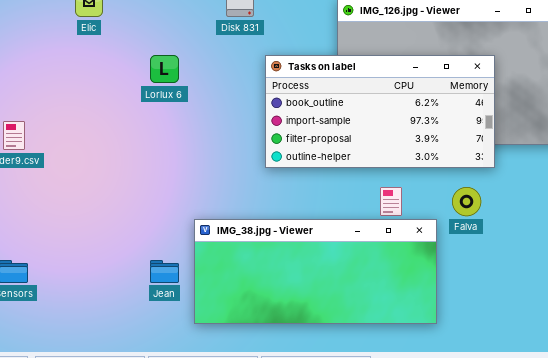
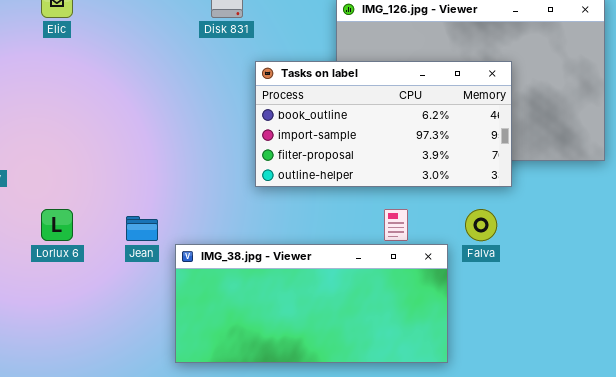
Lorlux 6: [150,55,179,83] -> [41,209,73,241], moved
Jean: [150,260,179,283] -> [126,216,158,241], moved

